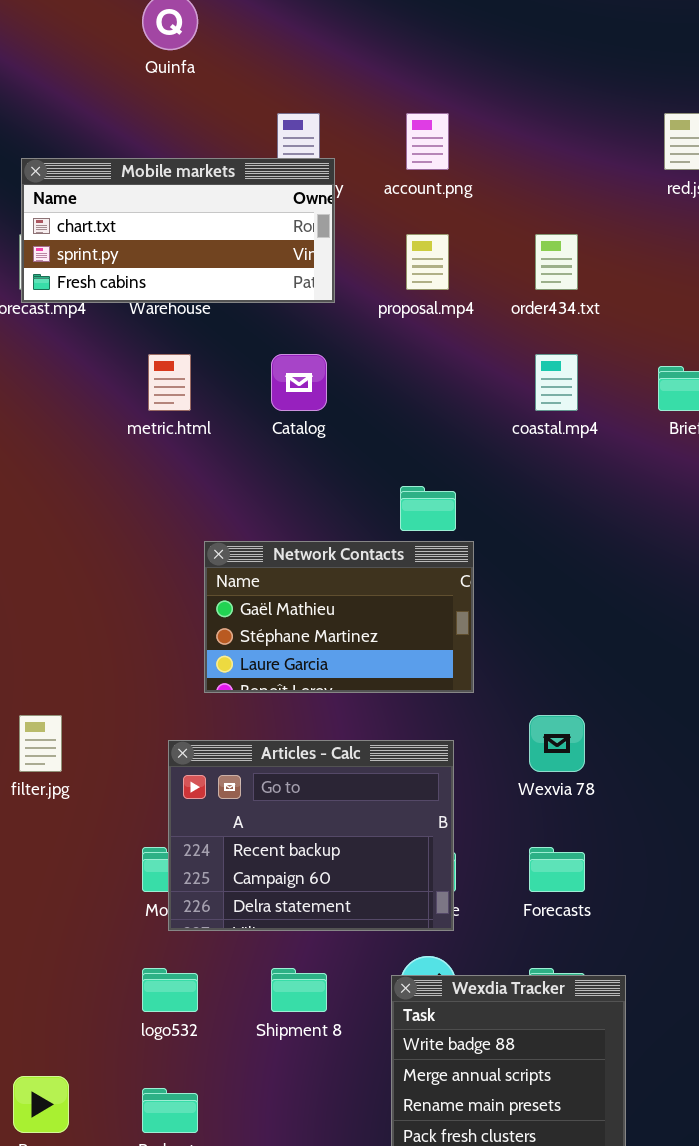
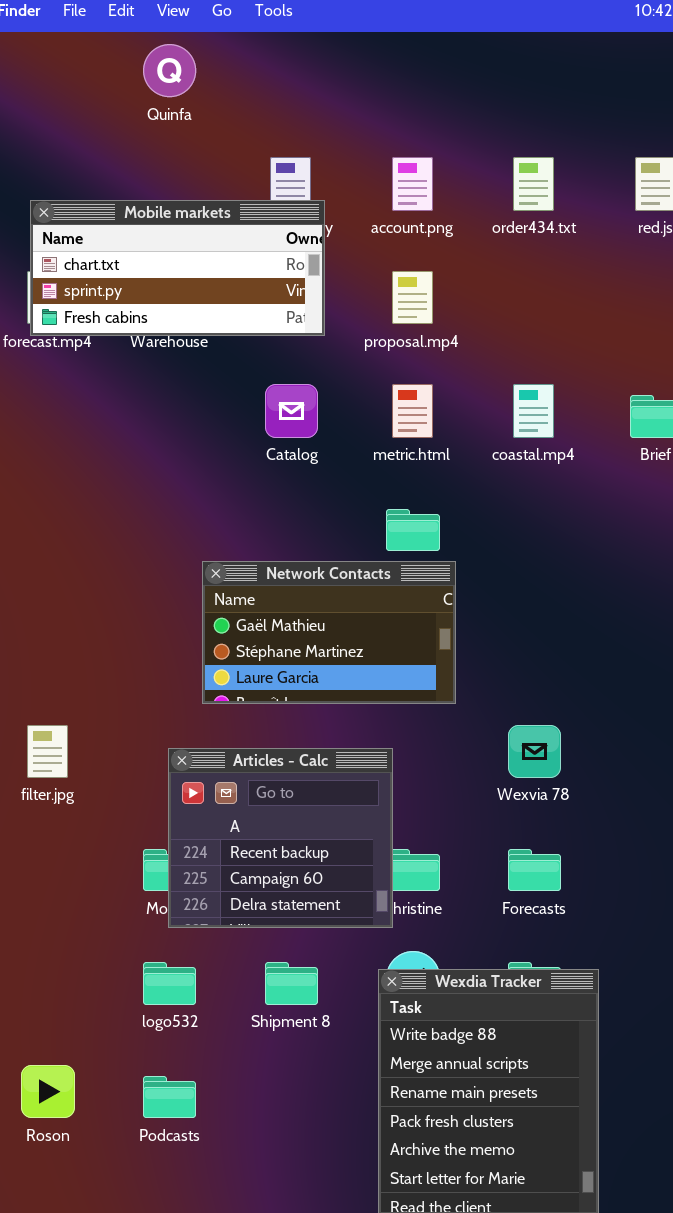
order434.txt: [535,234,578,290] -> [513,157,554,211], moved
metric.html: [148,354,191,411] -> [392,384,433,438], moved
Articles - Calc: [168,740,454,931] -> [168,748,393,928], resized

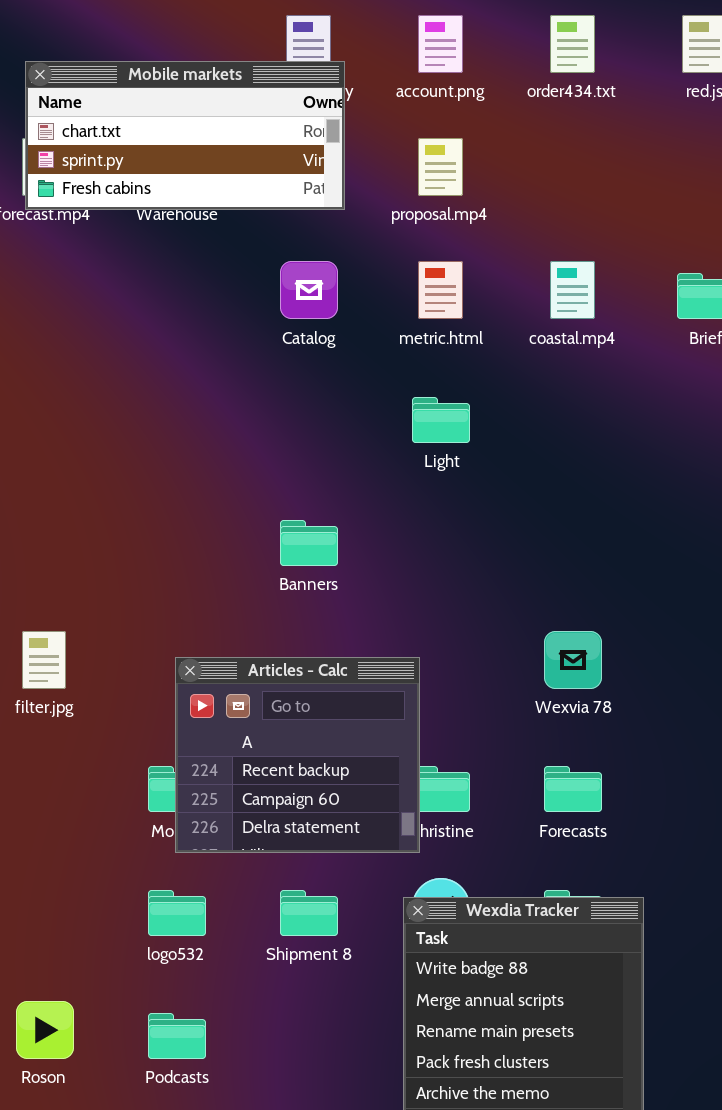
Network Contacts: [202,561,456,704] -> none, closed

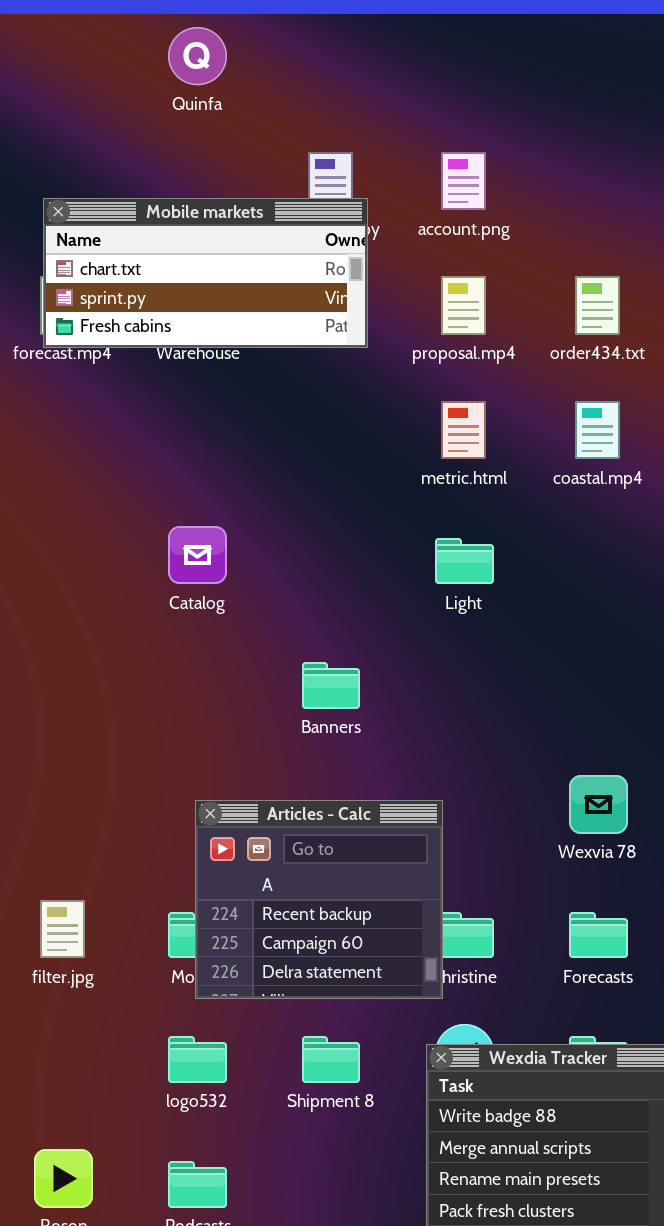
order434.txt: [550,15,595,73] -> [575,276,620,335], moved
Catalog: [280,261,338,319] -> [168,526,227,584], moved
filter.jpg: [22,631,66,689] -> [40,900,85,958], moved

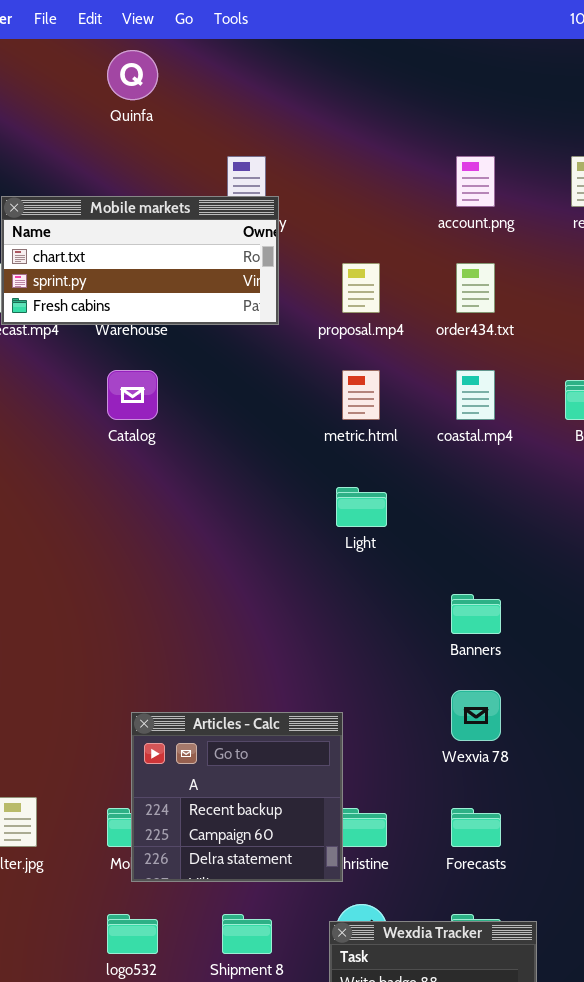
account.png: [441,152,486,210] -> [456,156,495,207], moved
Catalog: [168,526,227,584] -> [107,370,158,420], moved
Banners: [302,662,360,709] -> [451,594,501,634], moved

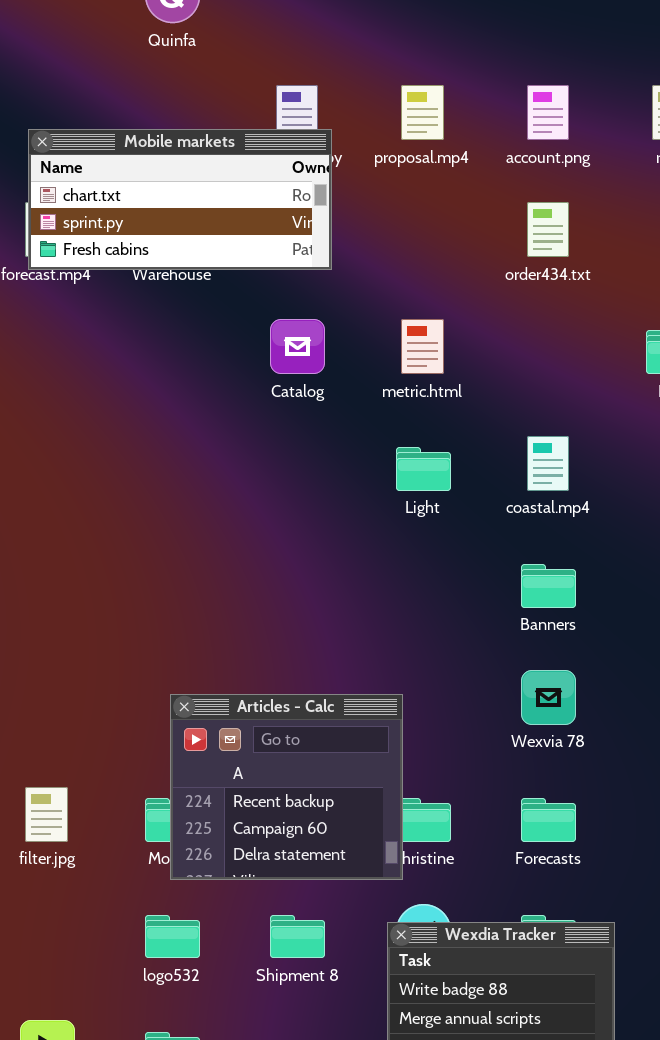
proposal.mp4: [342,263,380,313] -> [401,85,444,140], moved
Catalog: [107,370,158,420] -> [270,319,325,374], moved
coastal.mp4: [456,370,495,420] -> [527,436,569,491], moved

